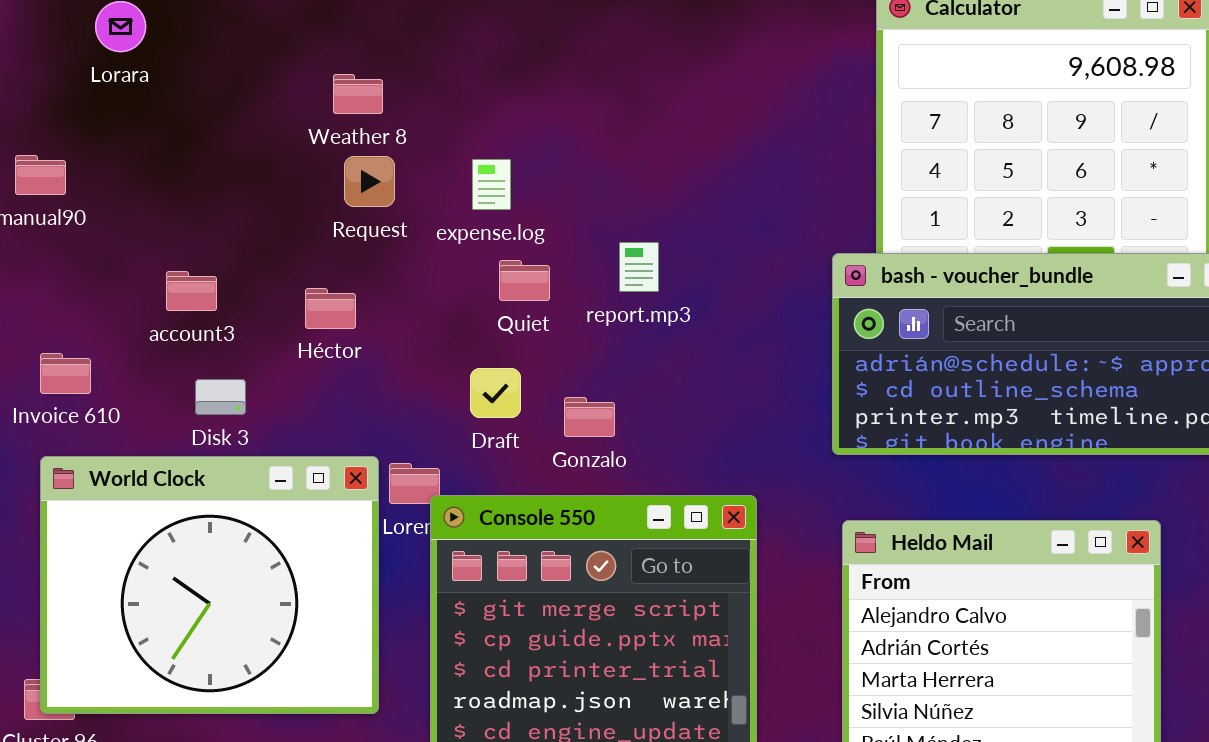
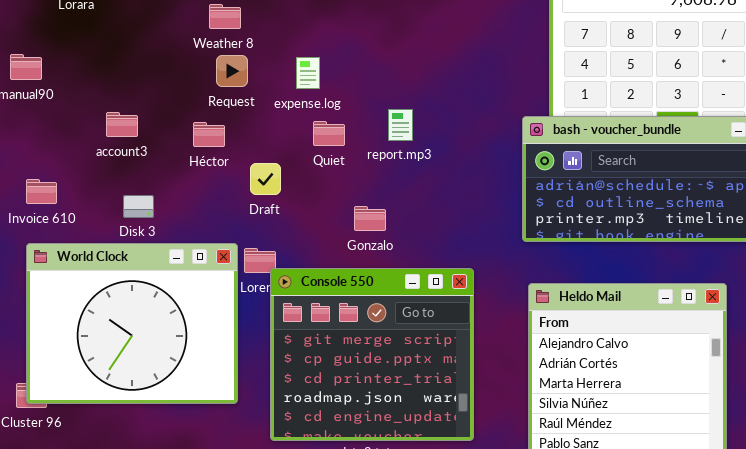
account3: [166,271,217,311] -> [106,112,138,137], moved
Héctor: [305,288,356,329] -> [193,122,225,147], moved
Draft: [470,368,521,418] -> [250,163,281,195], moved

